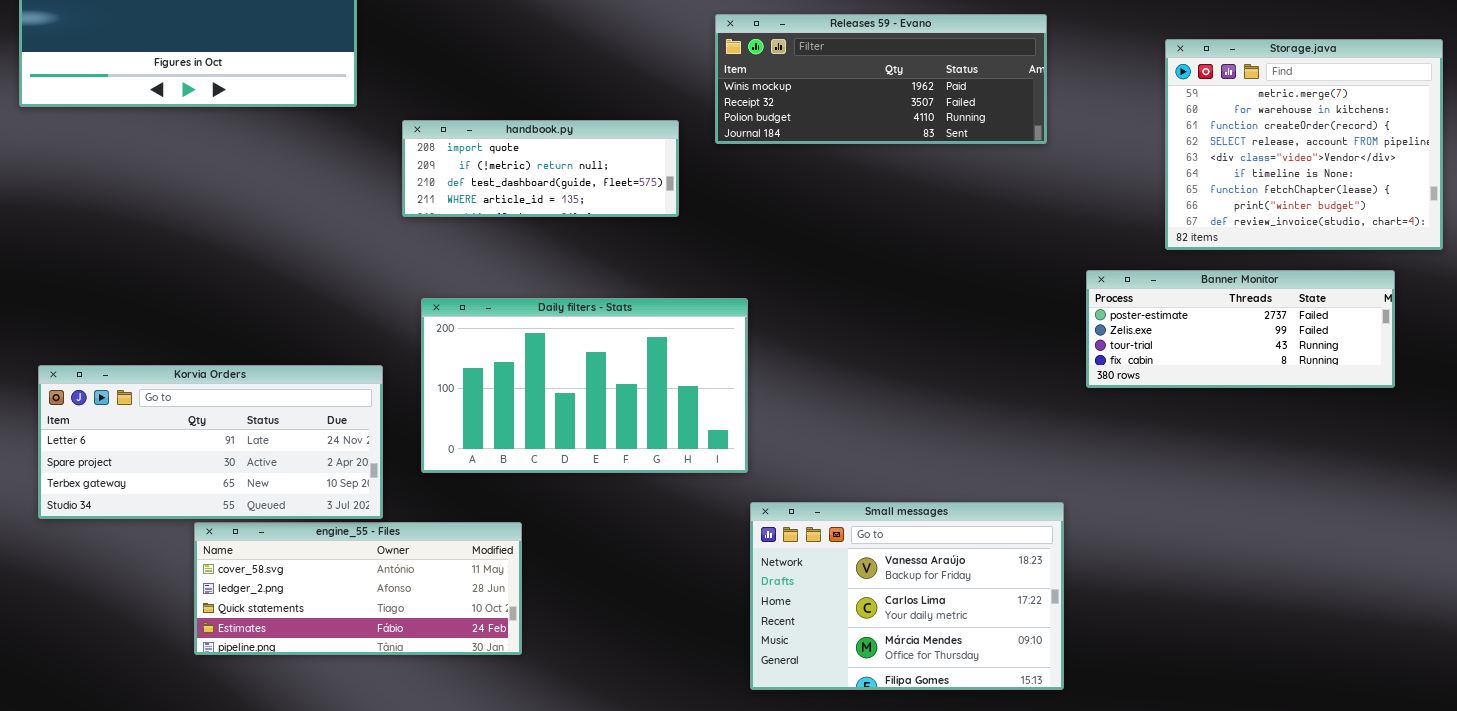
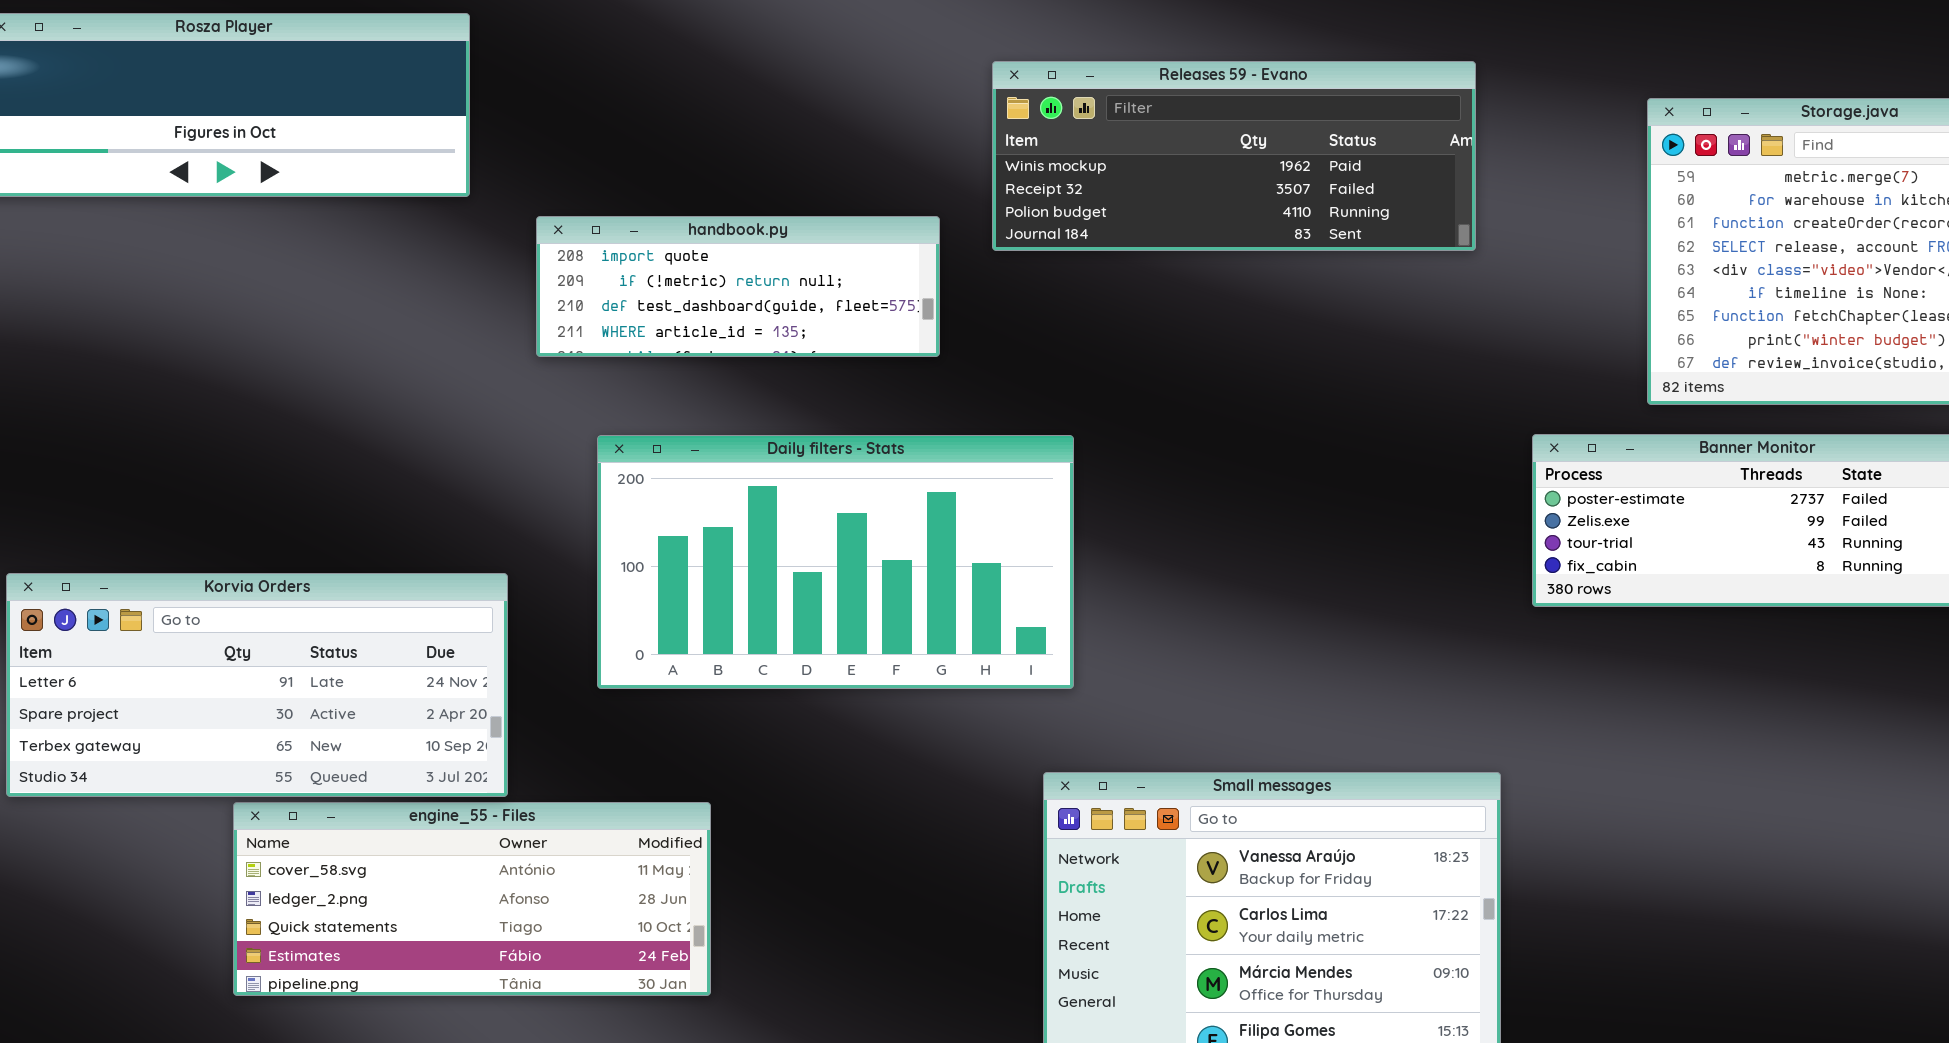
Daily filters - Stats: [421,298,748,473] -> [597,435,1074,689], moved

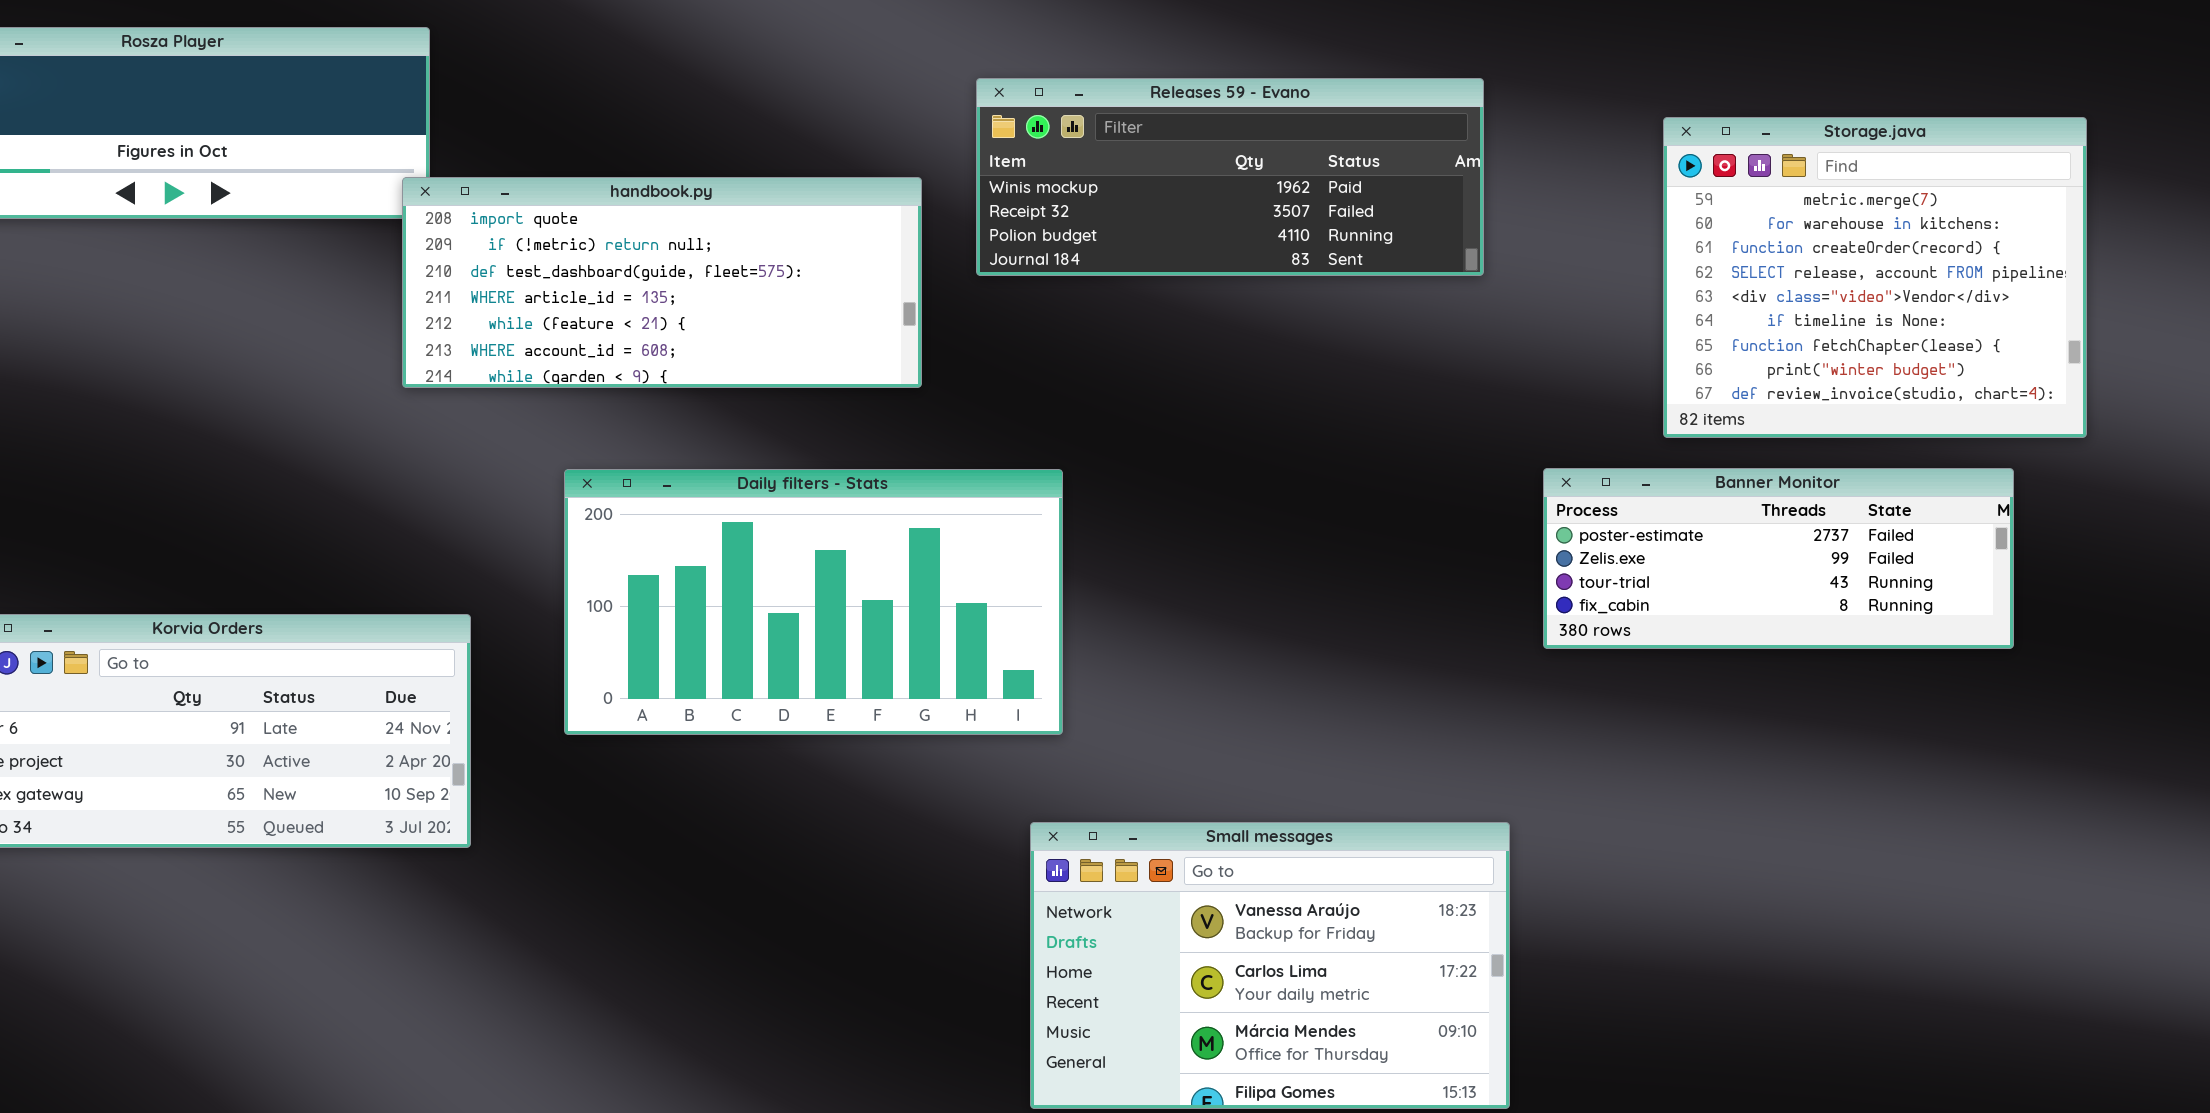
handbook.py: [536,216,940,357] -> [402,177,922,388], resized
engine_55 - Files: [233,802,711,996] -> none, closed

